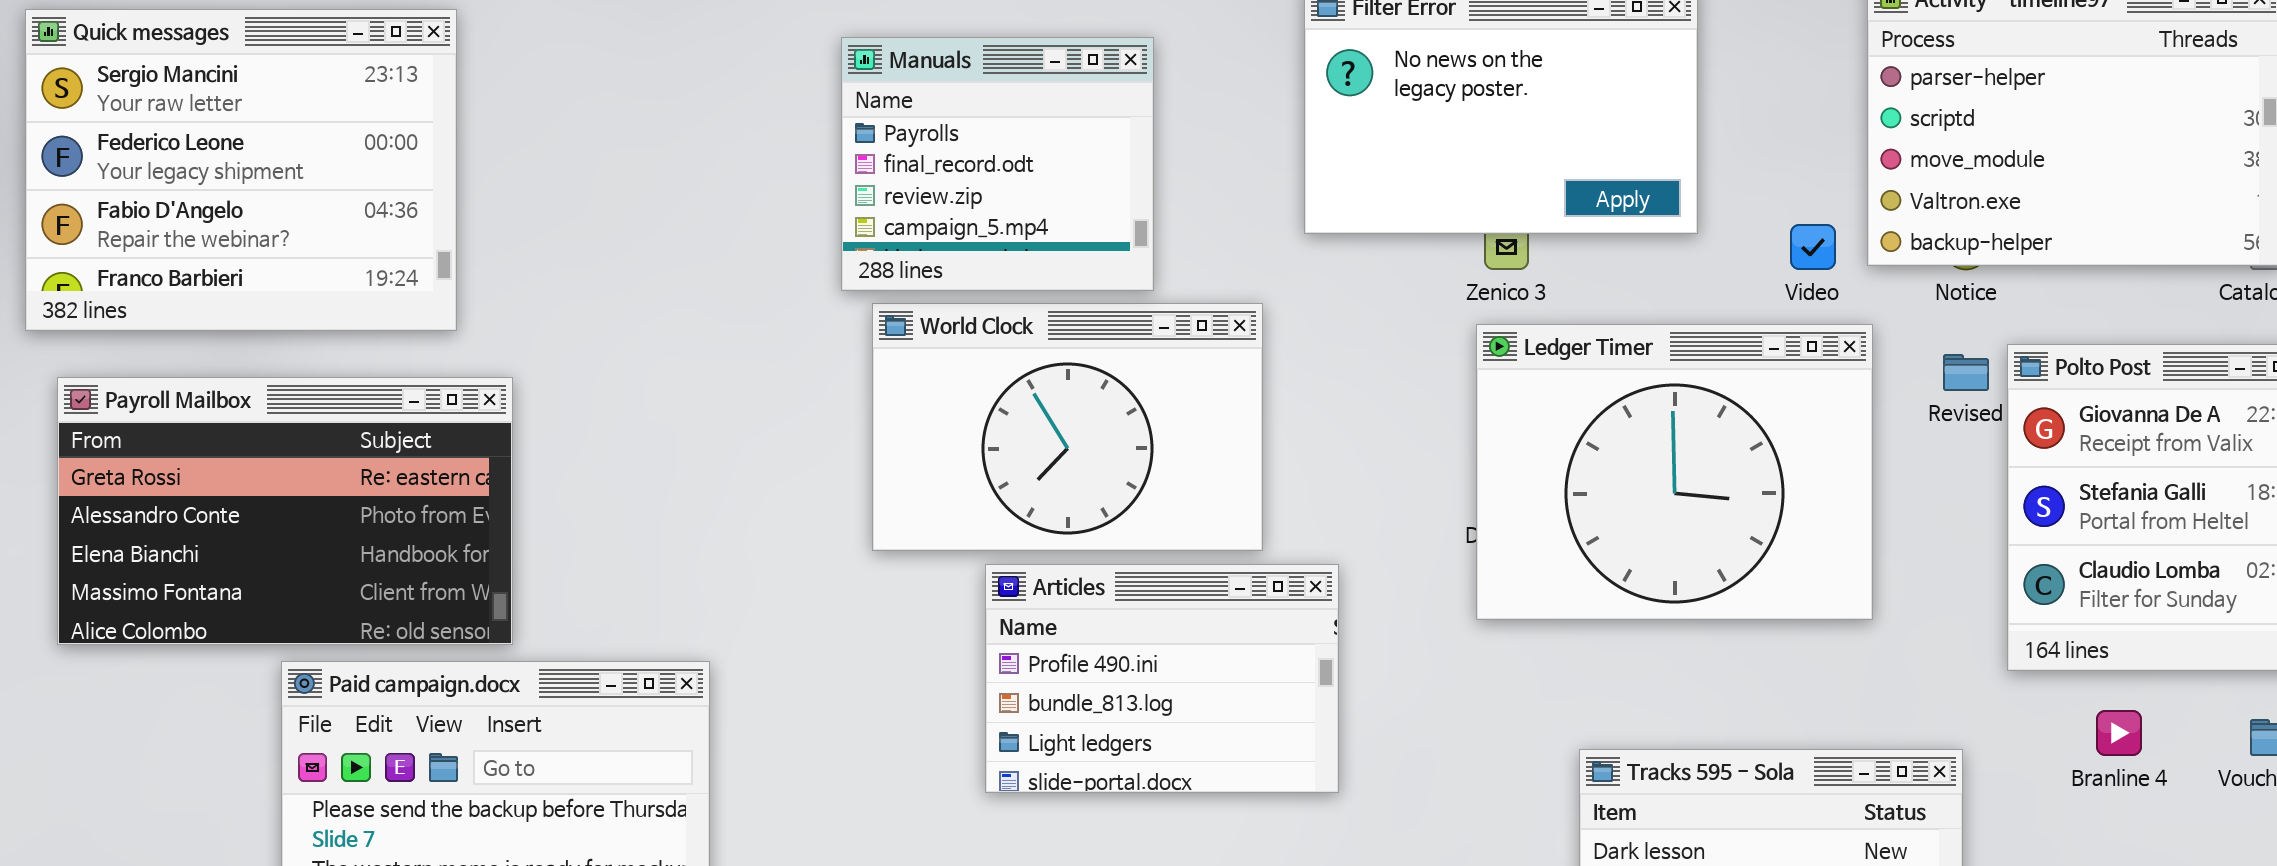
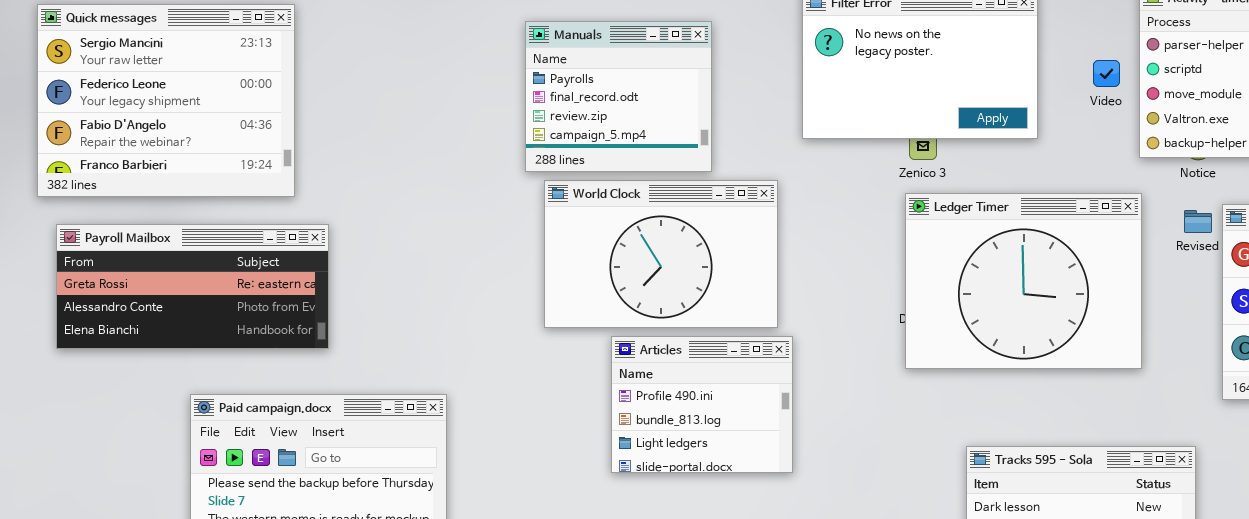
Video: [1790,224,1836,270] -> [1093,60,1120,87], moved
Payroll Mailbox: [57,377,513,645] -> [56,224,329,349], resized
Articles: [985,564,1339,793] -> [611,336,793,473], resized

